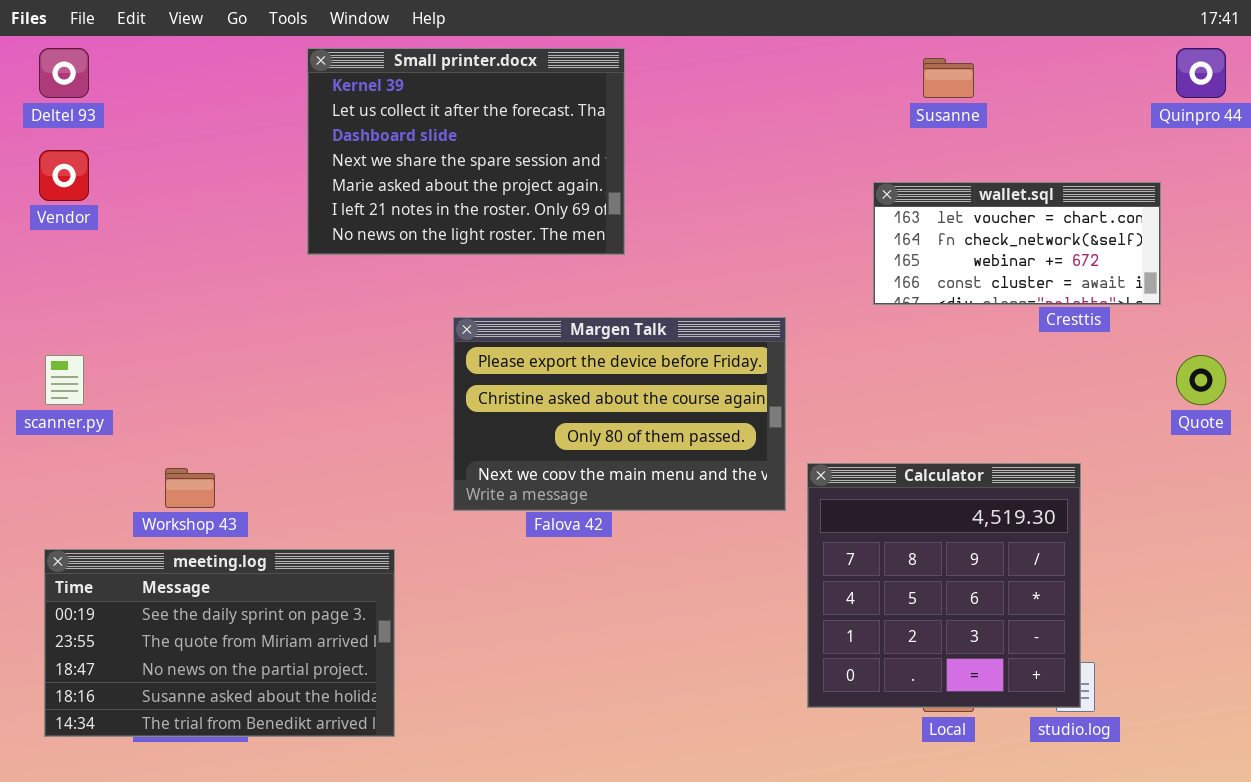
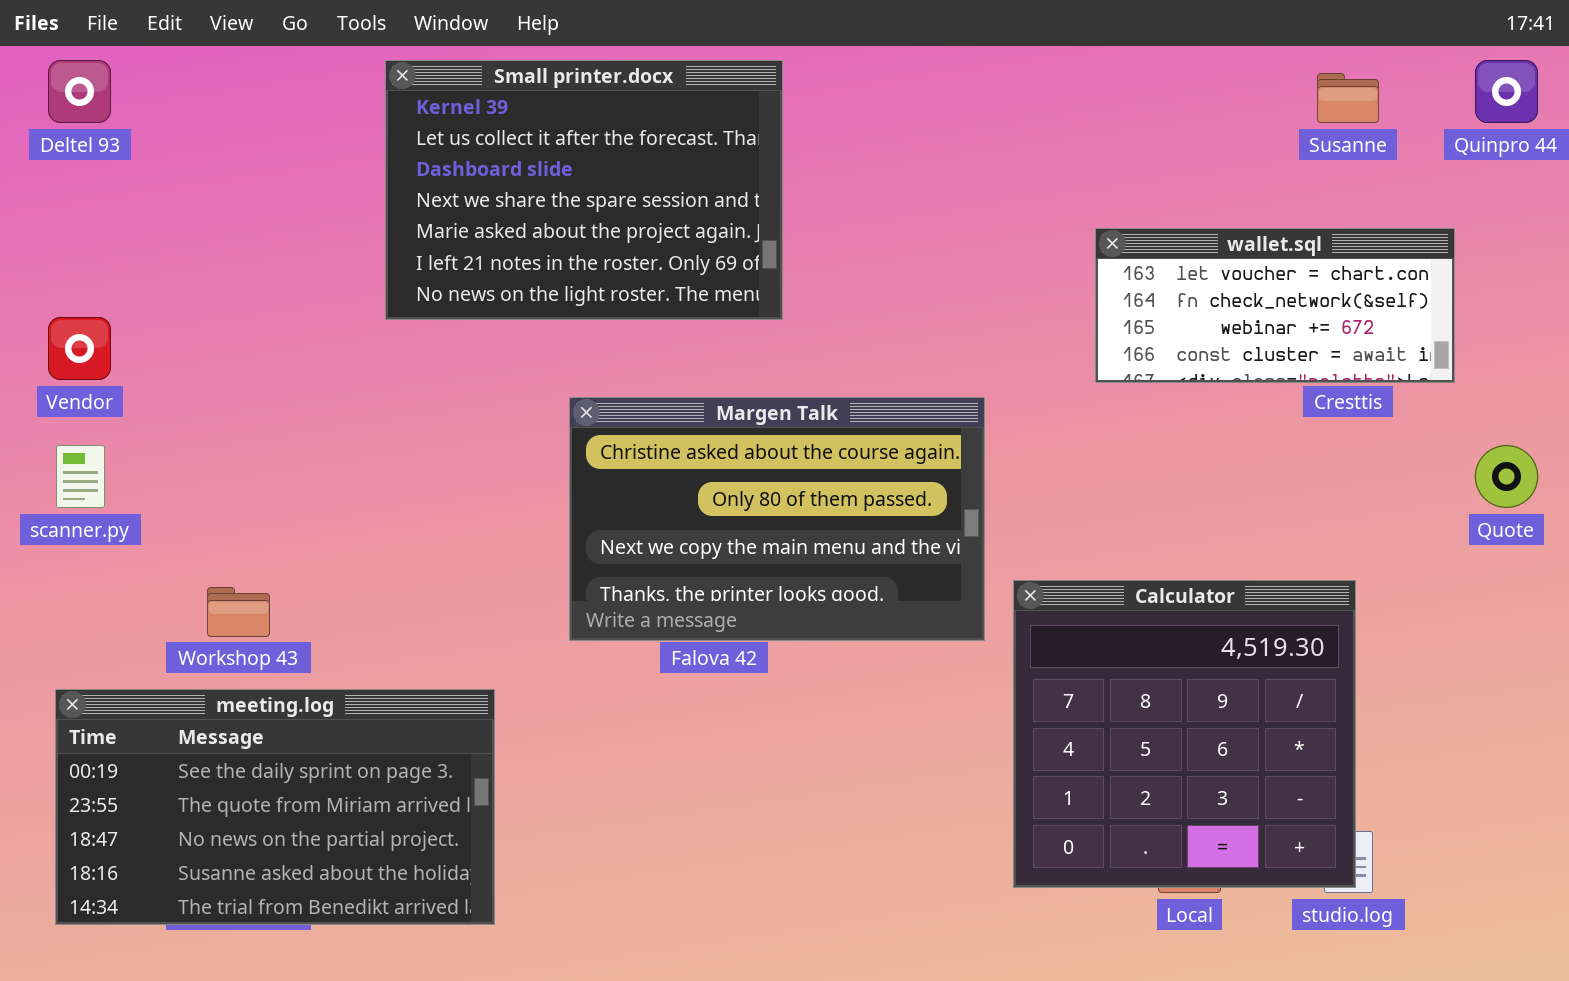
Susanne: [923,58,974,98] -> [1317,73,1379,123], moved
Vendor: [39,150,89,201] -> [48,317,111,380], moved
Margen Talk: [453,317,786,511] -> [569,397,985,641], scrolled down 1 row

